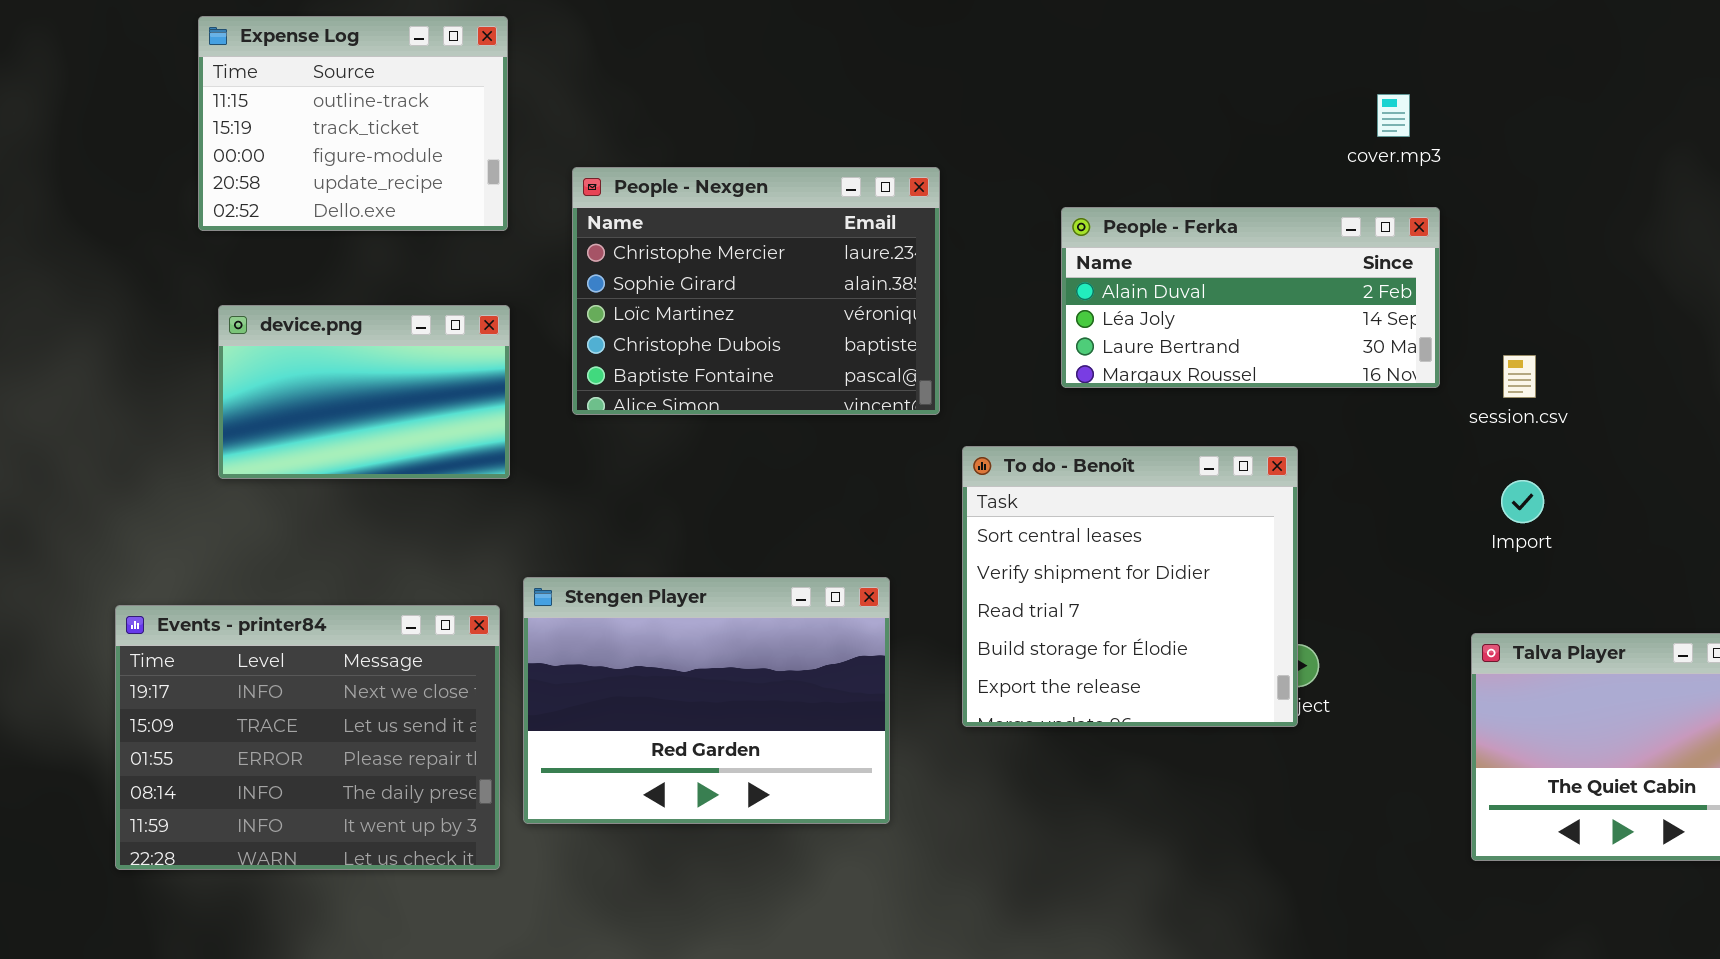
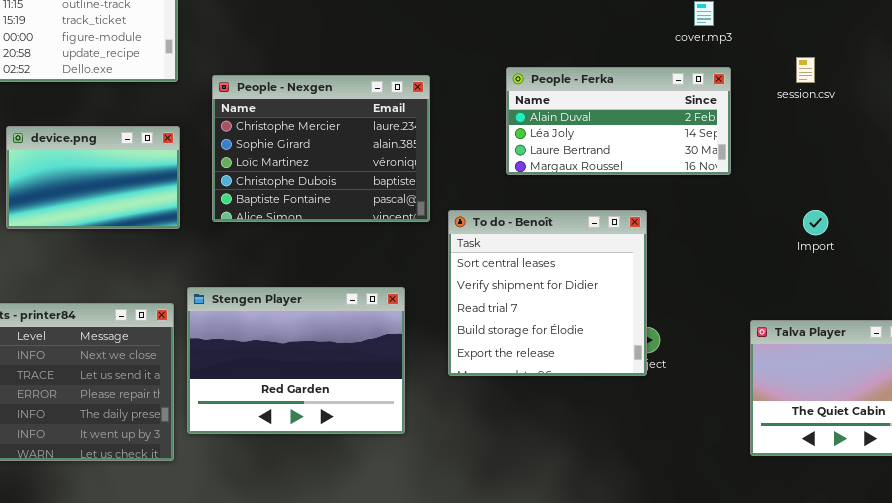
People - Nexgen: [572,167,940,415] -> [212,75,430,222], moved
session.csv: [1503,355,1536,398] -> [796,57,815,83], moved
Import: [1501,480,1544,523] -> [803,210,828,235], moved

